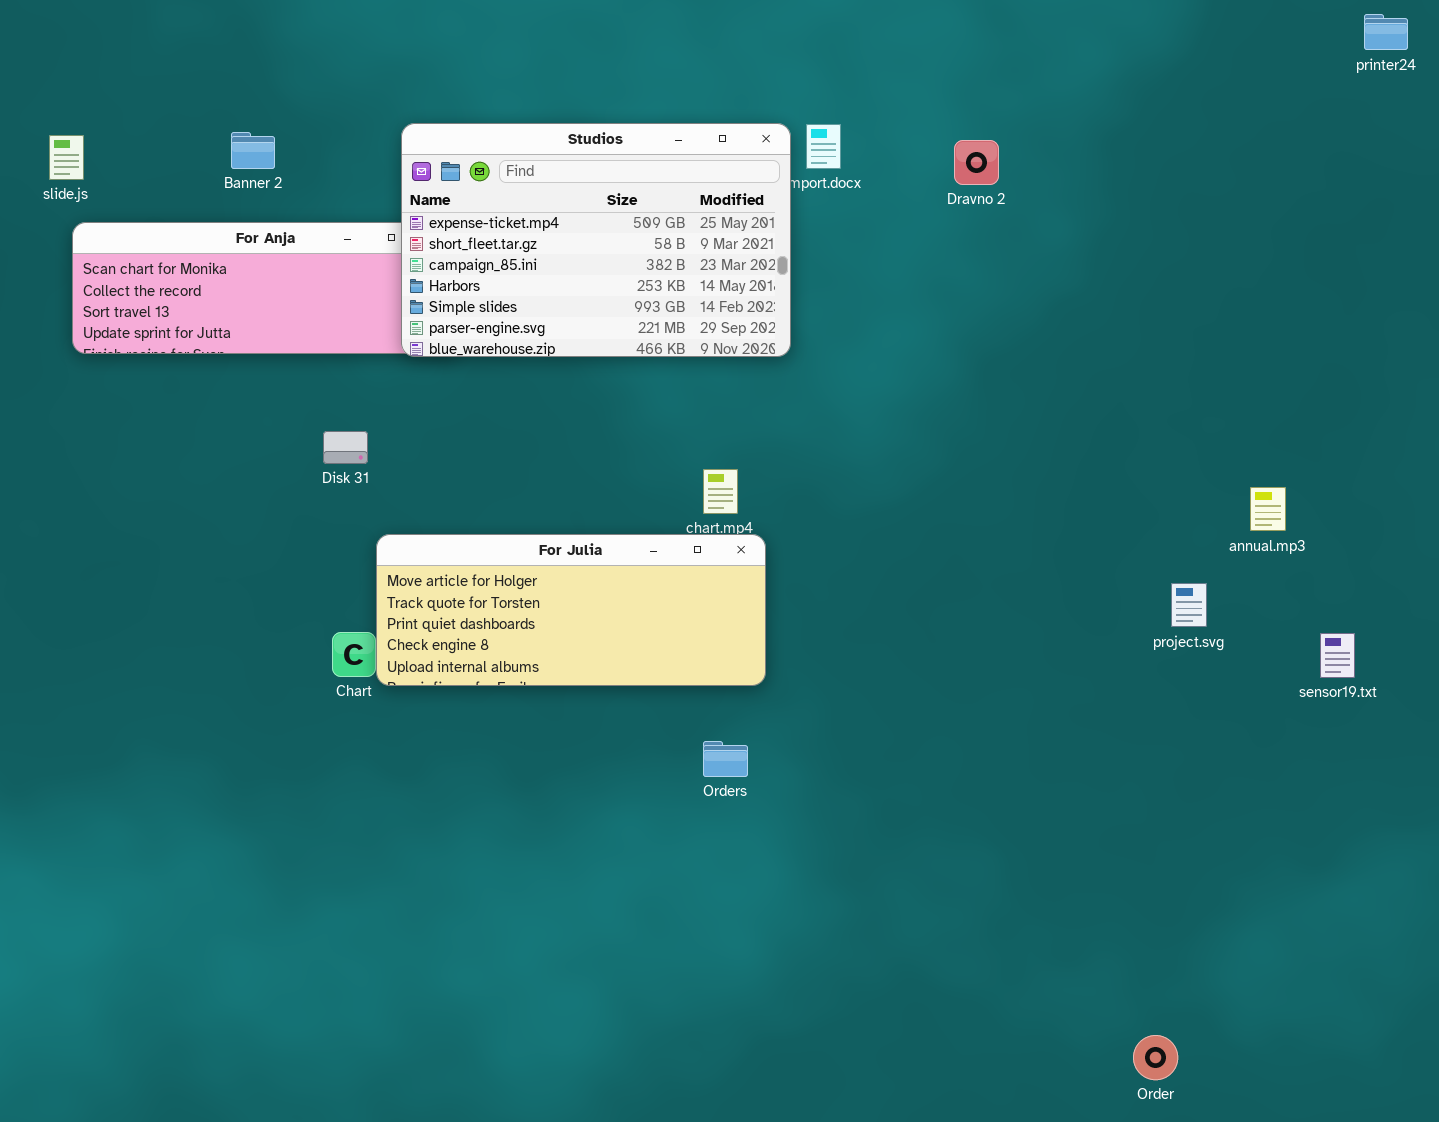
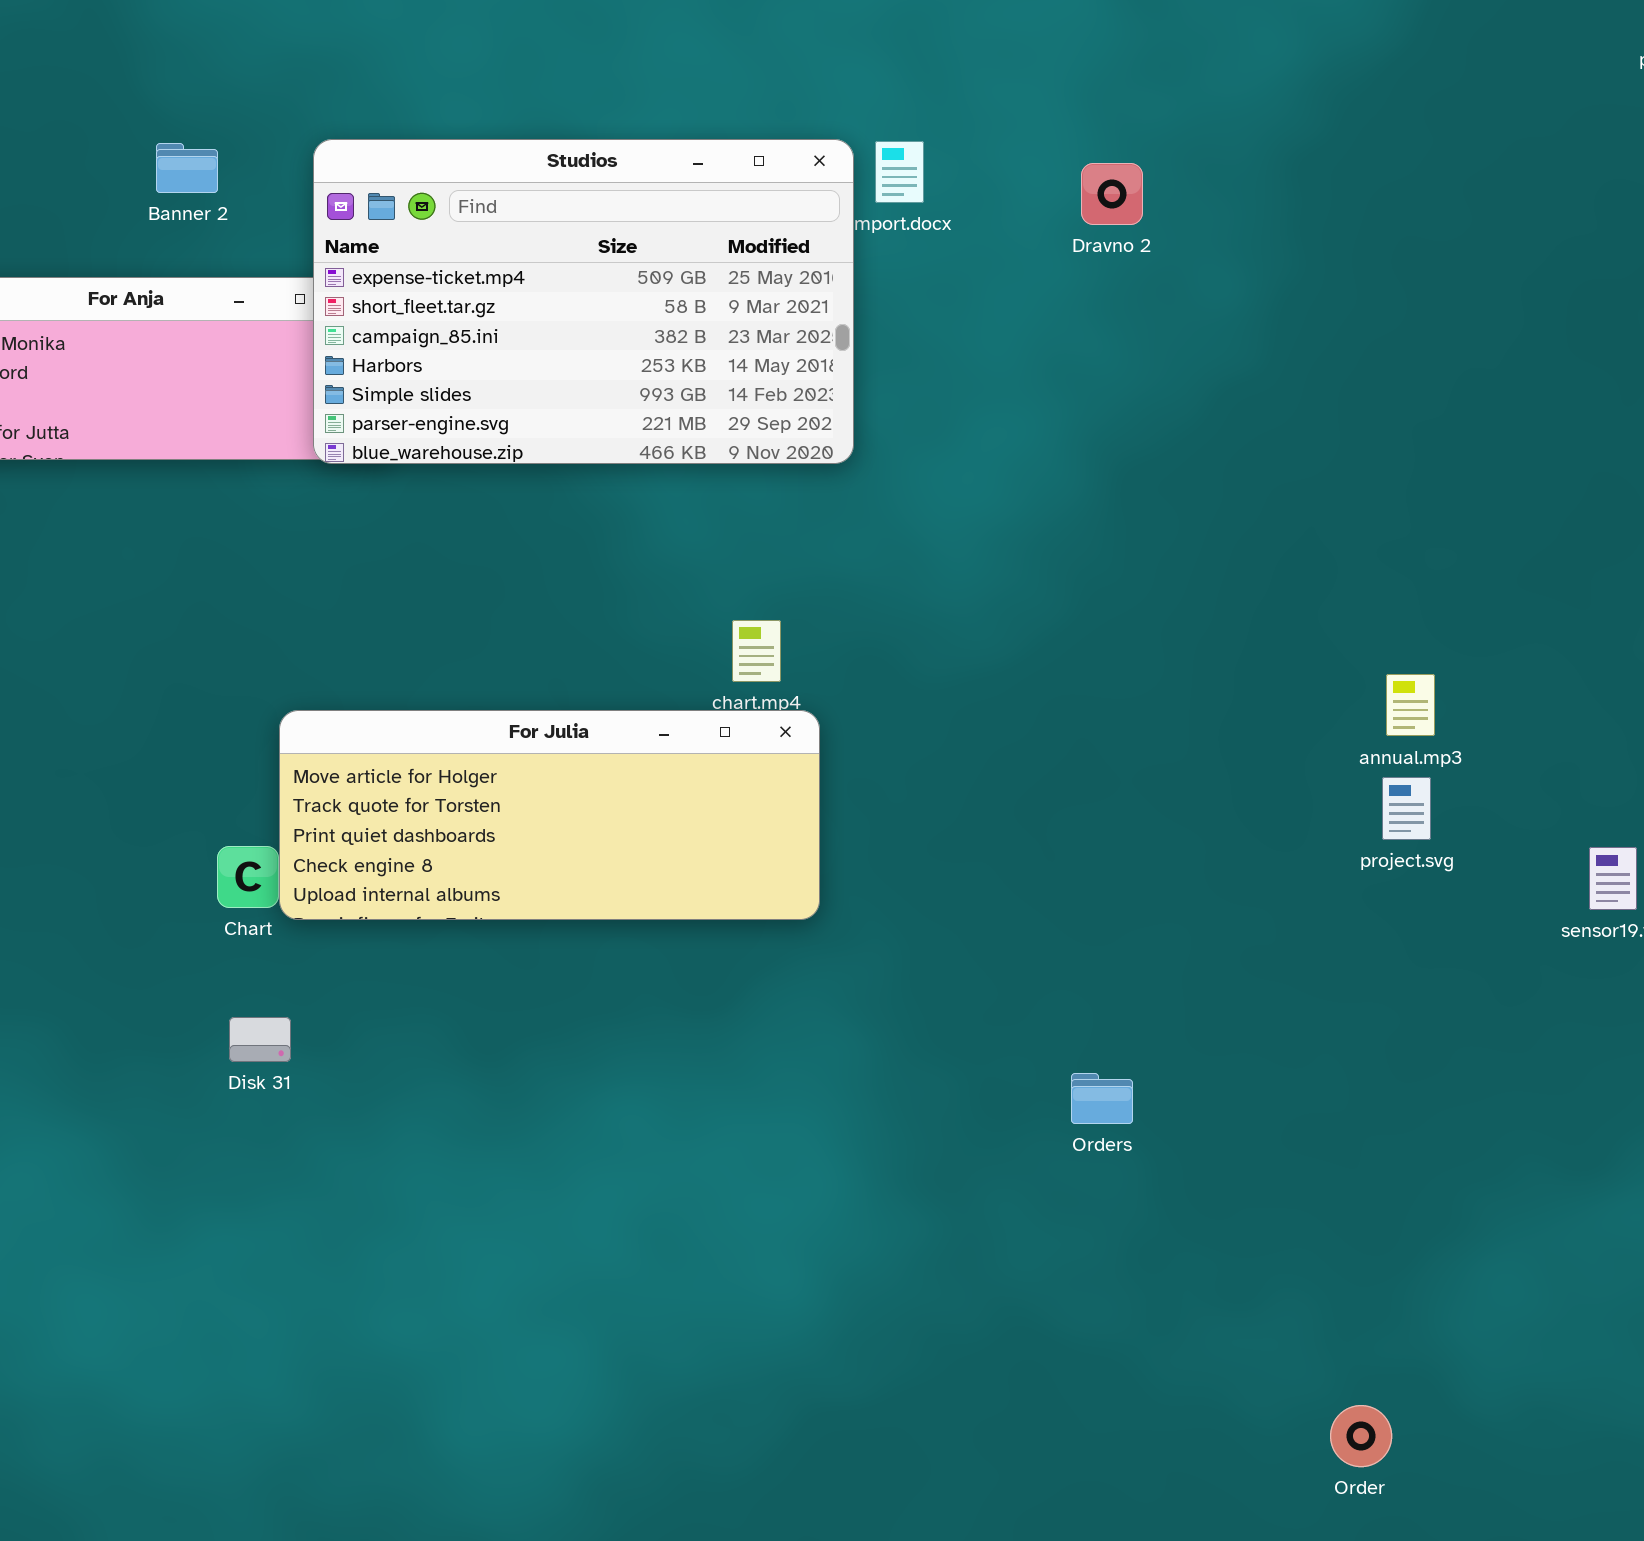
Banner 2: [231,132,275,169] -> [156,143,218,193], moved
Disk 31: [323,431,368,464] -> [229,1017,291,1062], moved
annual.mp3: [1250,487,1286,531] -> [1386,674,1435,736], moved
Orders: [703,741,748,777] -> [1071,1073,1133,1124], moved

